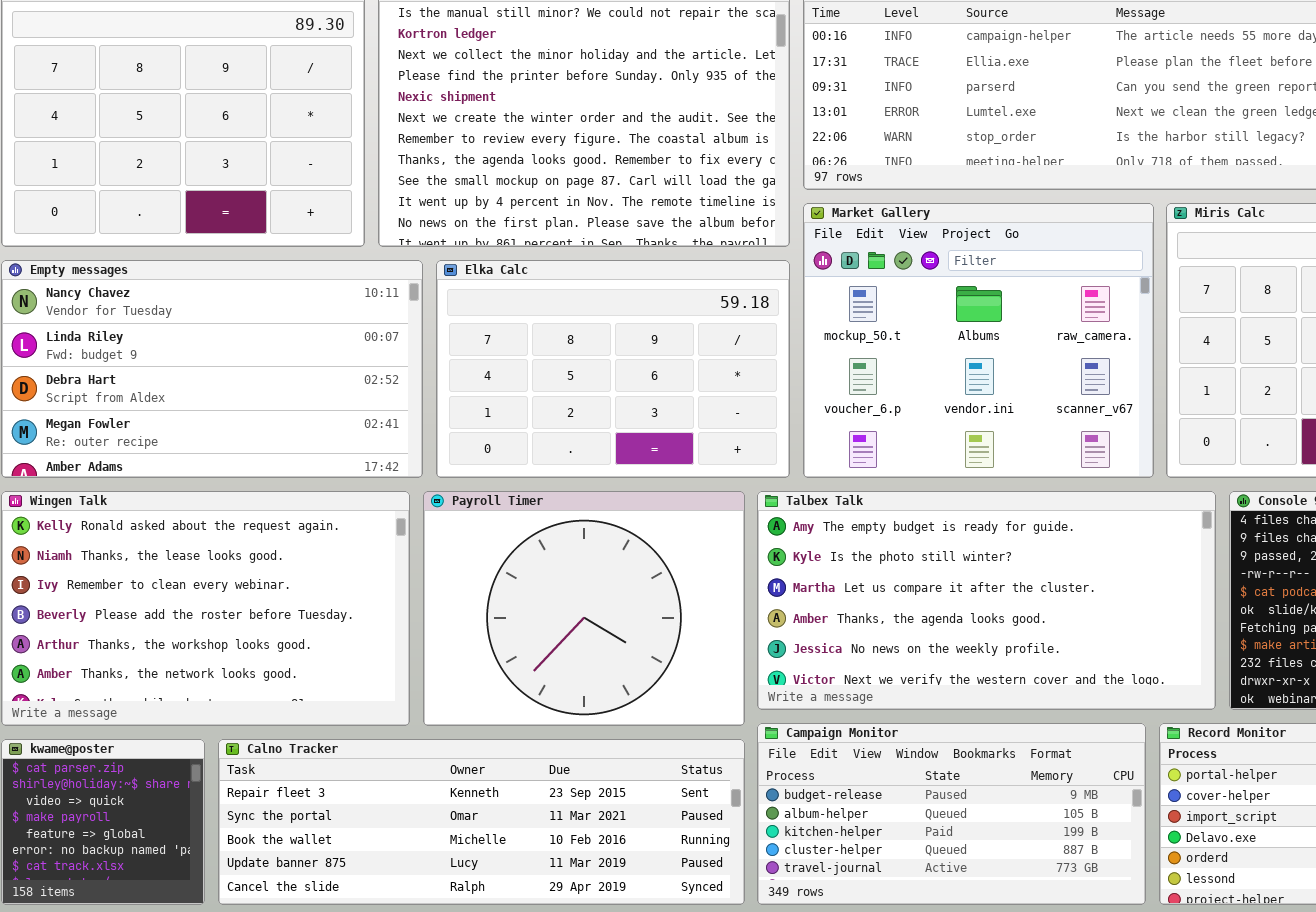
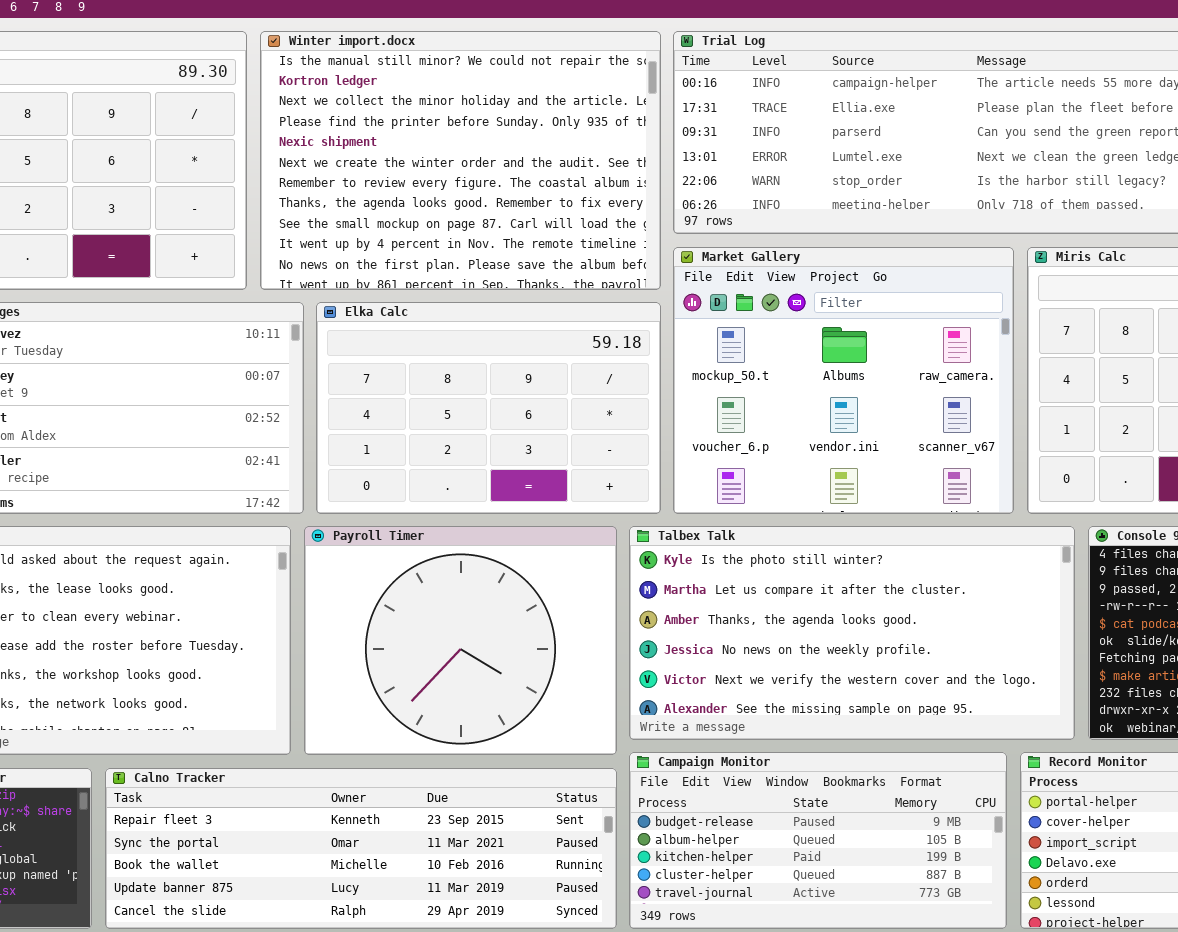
Talbex Talk: [757,491,1216,710] -> [629,526,1075,740], scrolled down 1 row

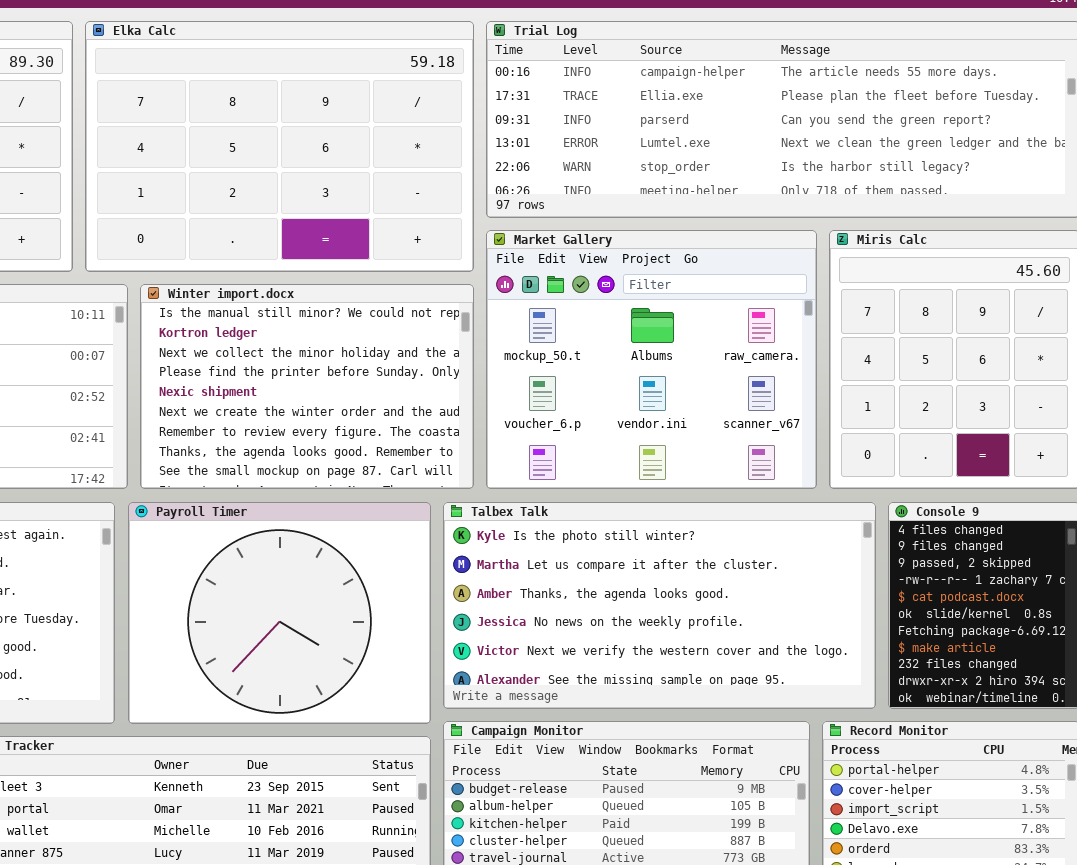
Winter import.docx: [260,31,661,290] -> [140,284,474,489], moved, resized
Elka Calc: [316,302,661,514] -> [85,21,474,272], moved, resized

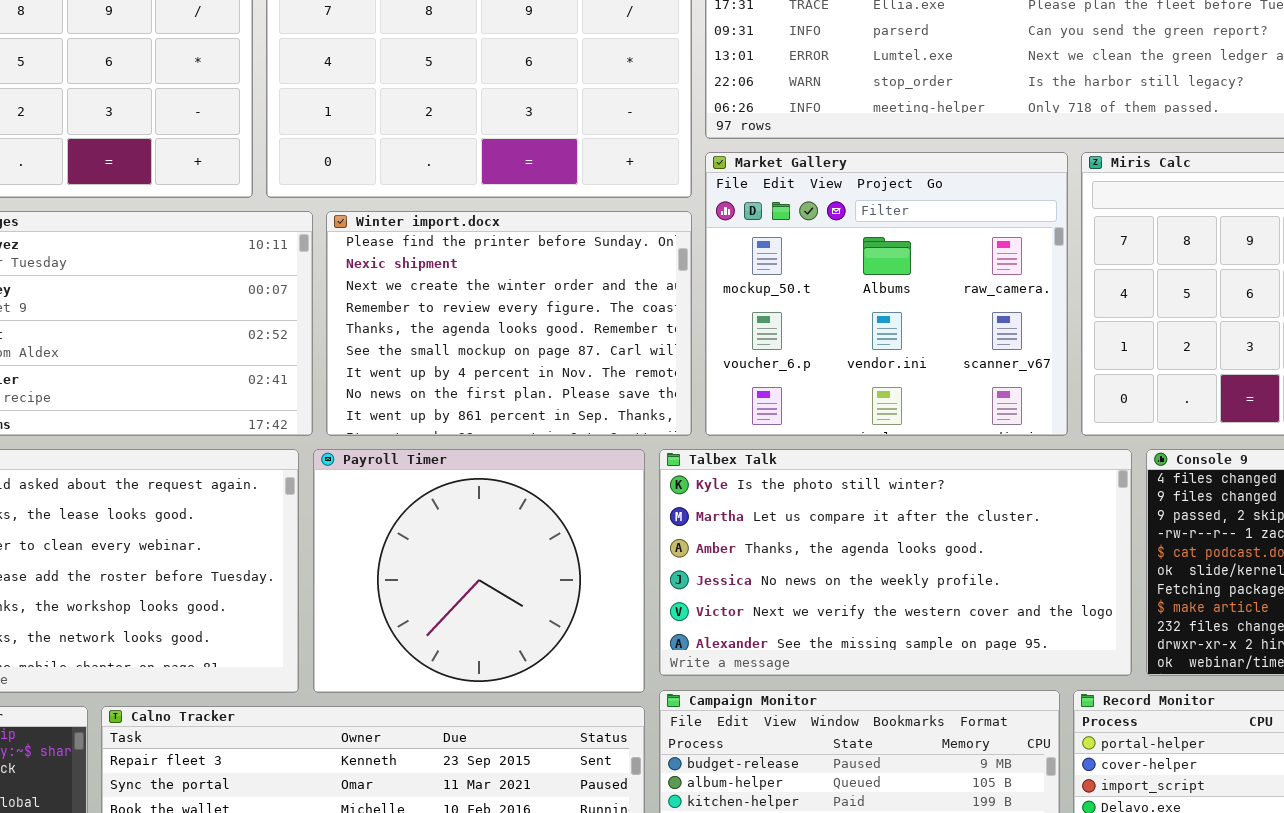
Winter import.docx: [140,284,474,489] -> [326,211,692,436], scrolled down 3 rows

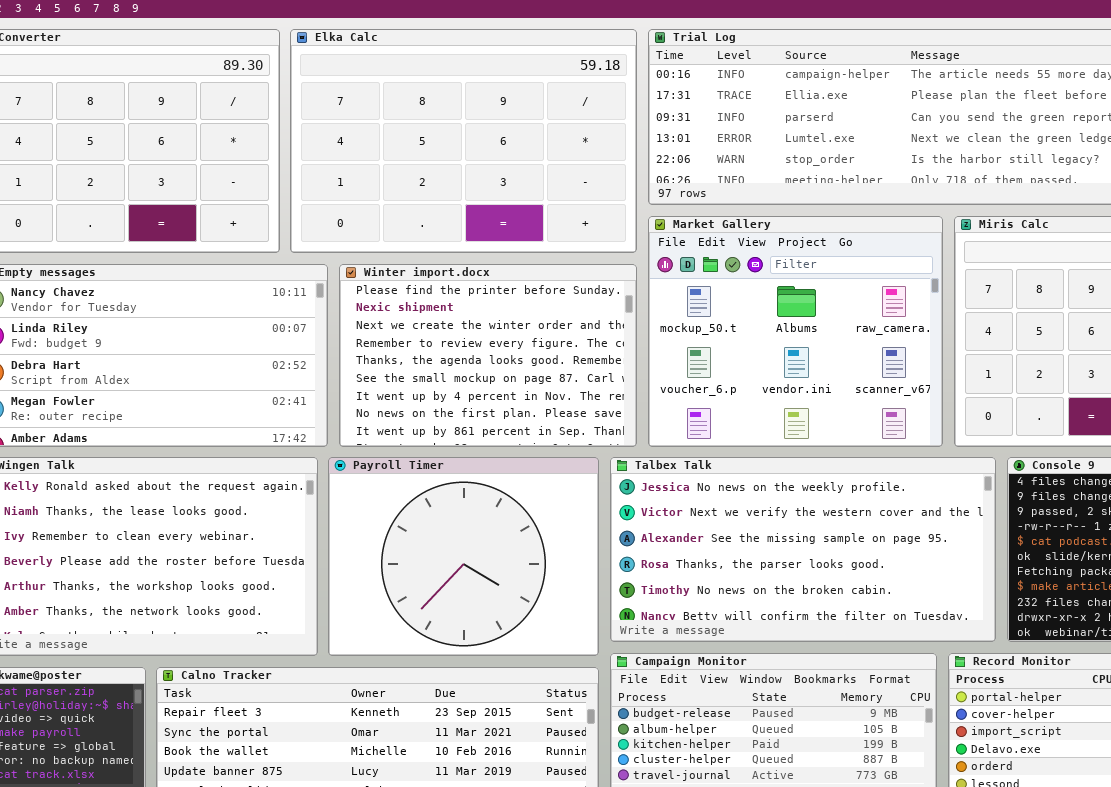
Talbex Talk: [659,449,1132,676] -> [610,457,996,642], scrolled down 3 rows

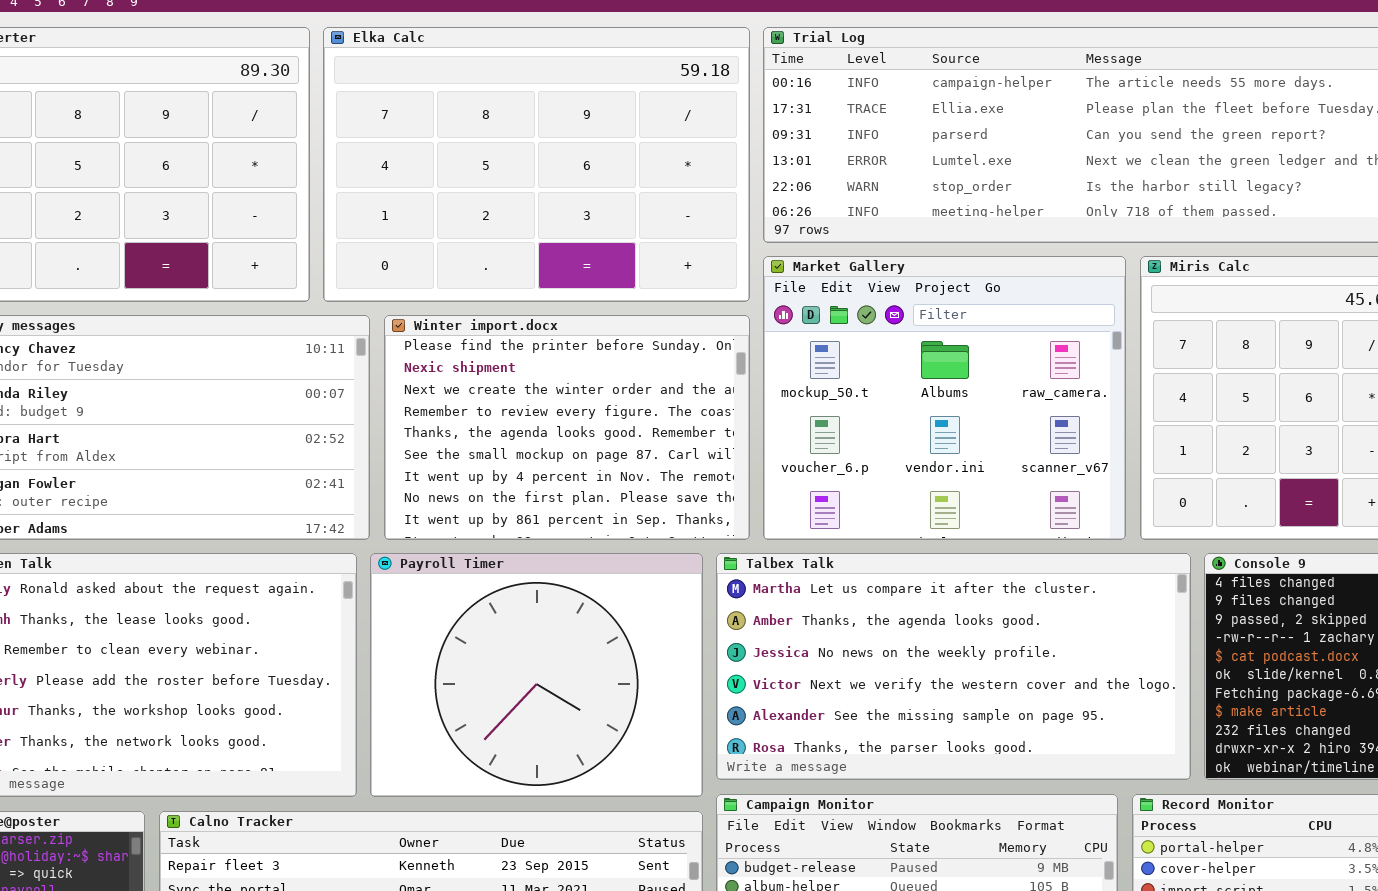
Talbex Talk: [610,457,996,642] -> [716,553,1191,780], scrolled up 2 rows

